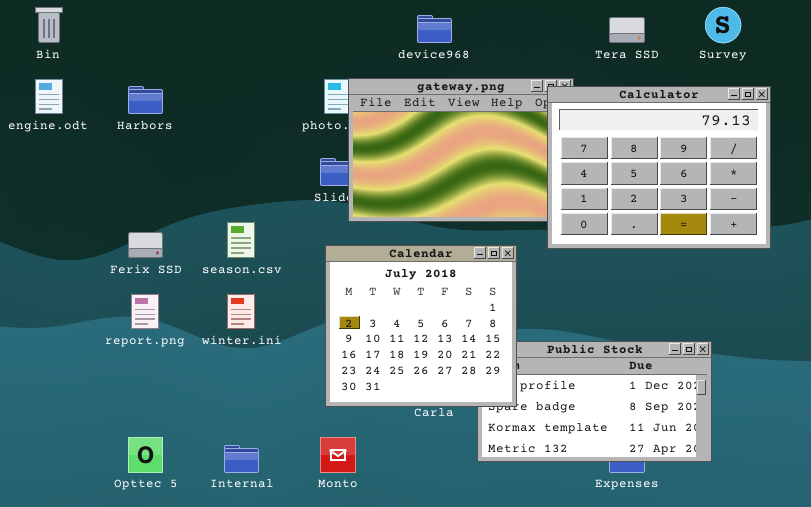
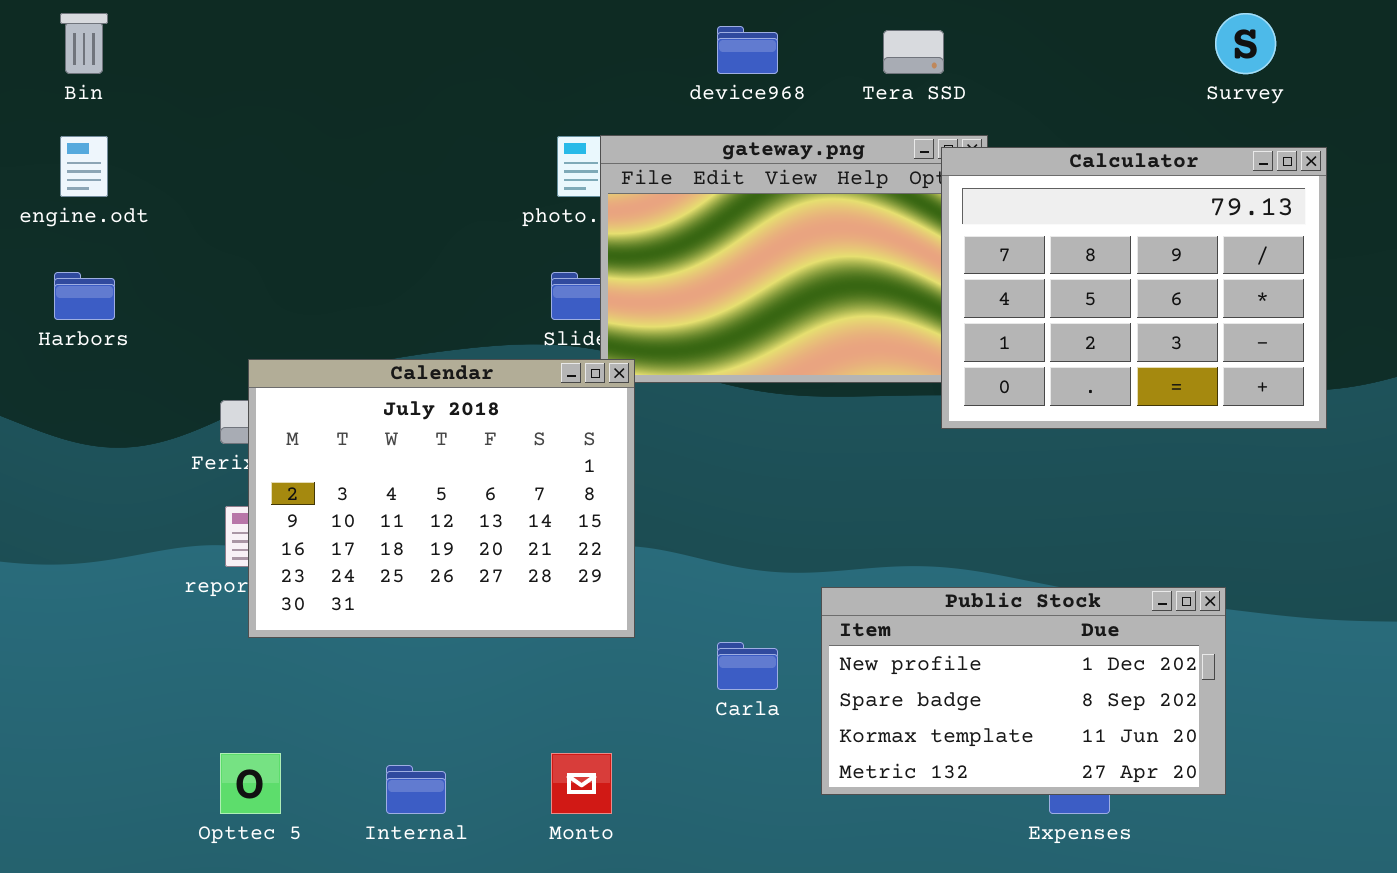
Tera SSD: [609,17,645,43] -> [883,30,944,74], moved
Harbors: [128,86,163,114] -> [54,272,115,320], moved
Calendar: [325,245,517,407] -> [248,359,635,638], moved, resized

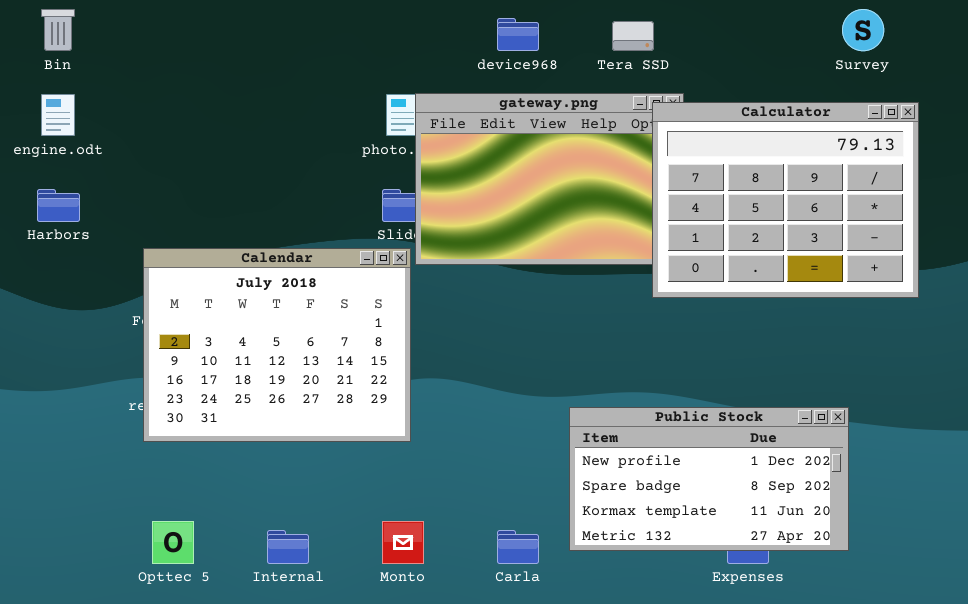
Calendar: [248,359,635,638] -> [143,248,411,442], moved
Carla: [717,642,778,690] -> [497,530,539,564], moved

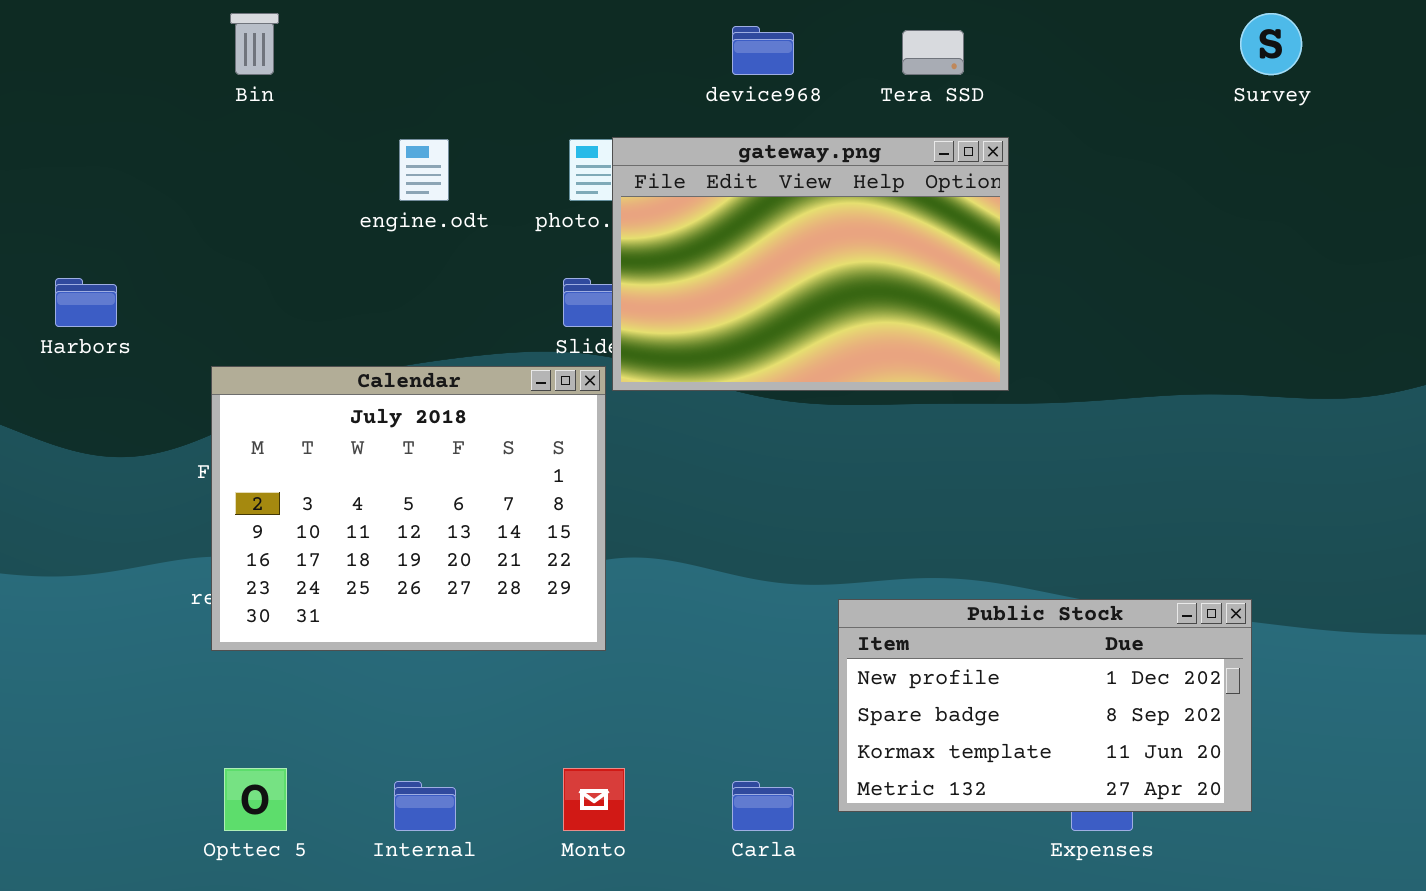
Bin: [41,9,75,51] -> [230,13,279,75], moved
engine.odt: [41,94,75,136] -> [399,139,449,201], moved
Calculator: [652,102,919,298] -> none, closed

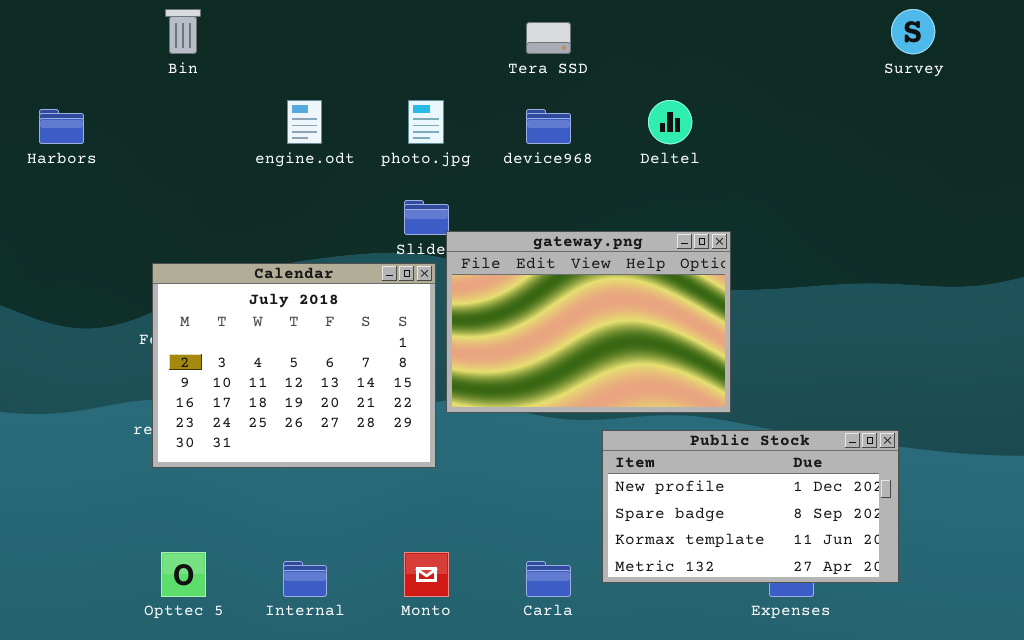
device968: [732,26,794,75] -> [526,109,571,144], moved
Tera SSD: [902,30,964,75] -> [526,22,571,54], moved
gateway.png: [612,137,1009,391] -> [446,231,731,413], moved
Harbors: [55,278,117,327] -> [39,109,84,144], moved

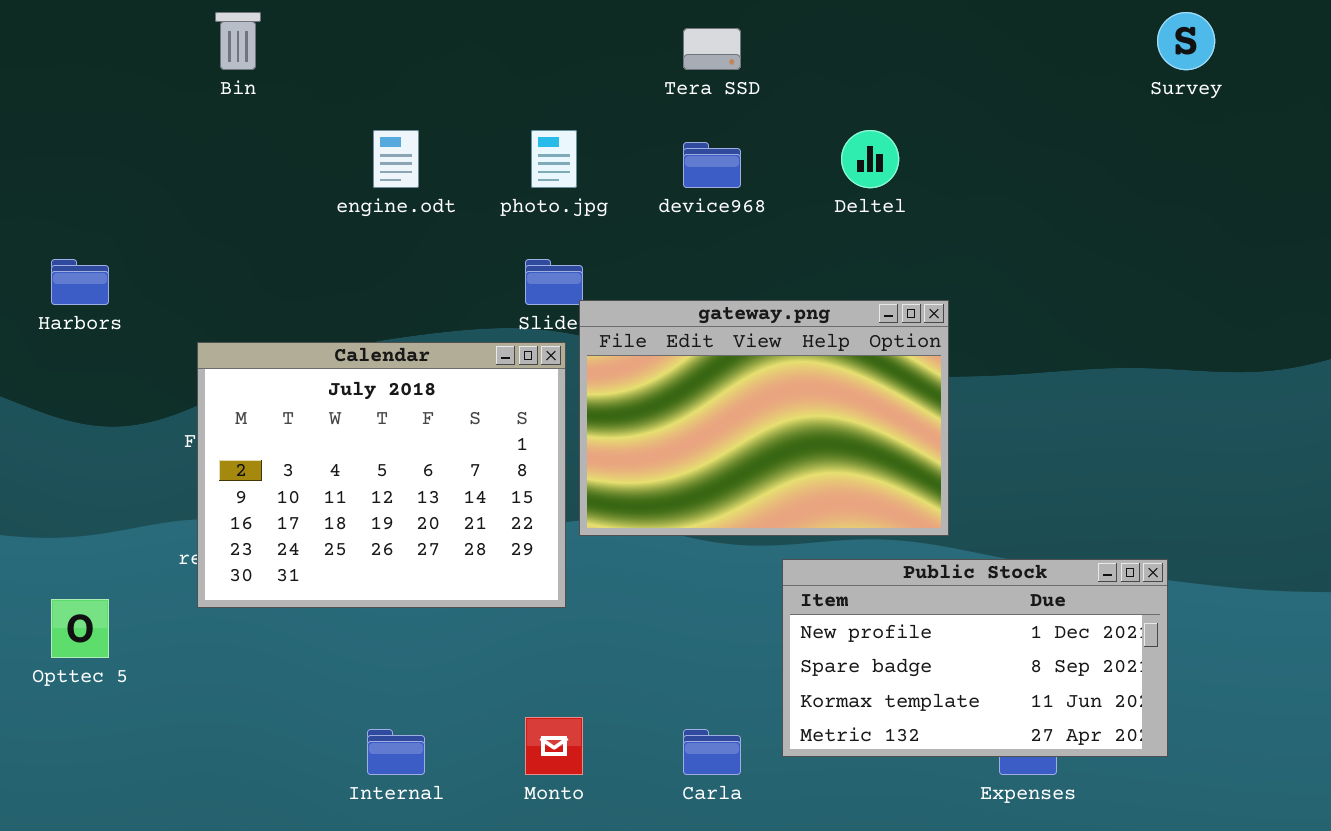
Harbors: [39,109,84,144] -> [51,259,109,305], moved
Opttec 5: [161,552,206,597] -> [51,599,109,658], moved

